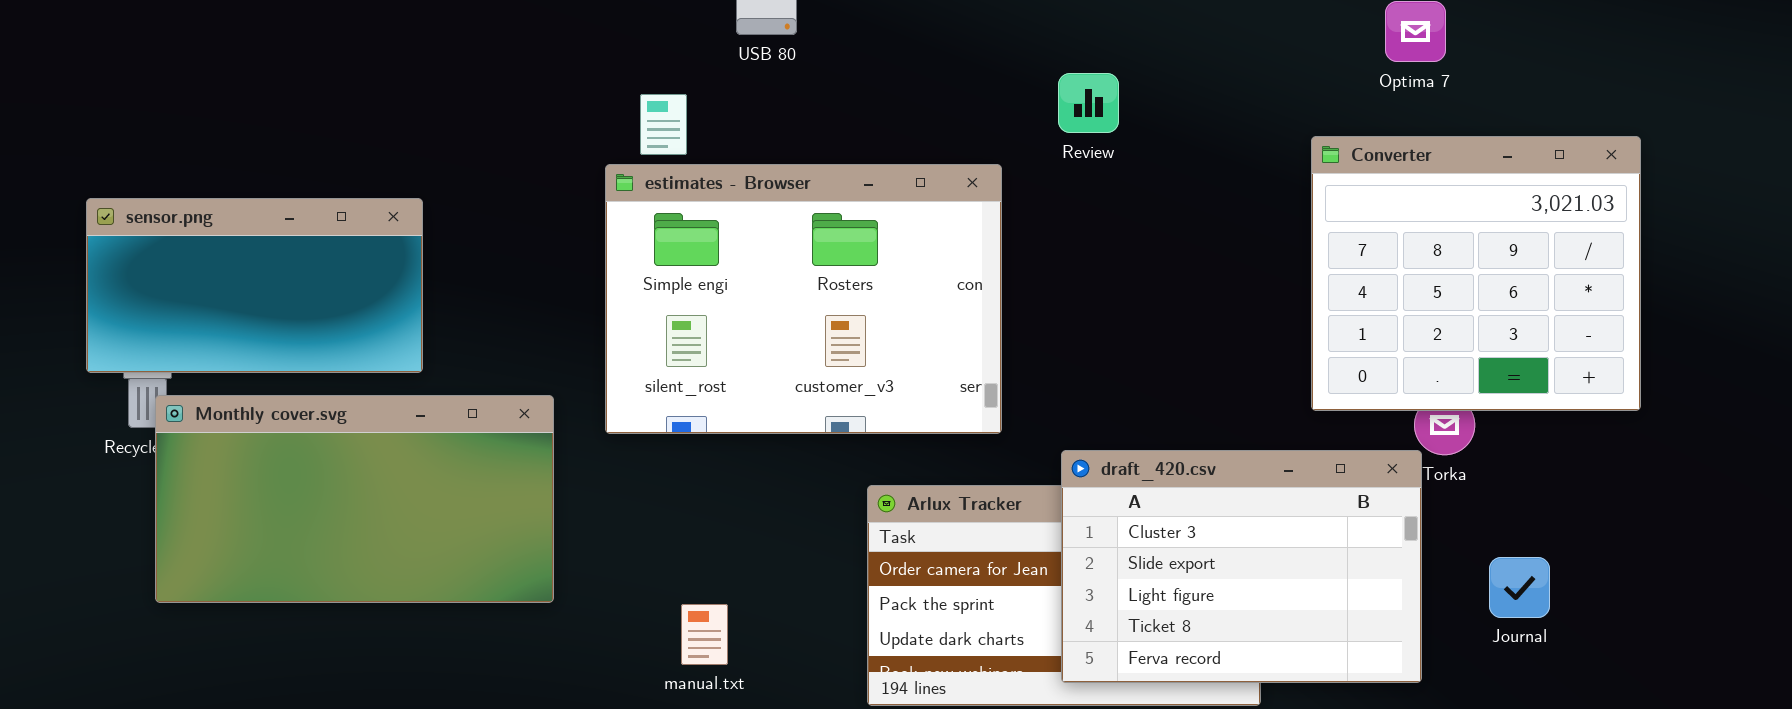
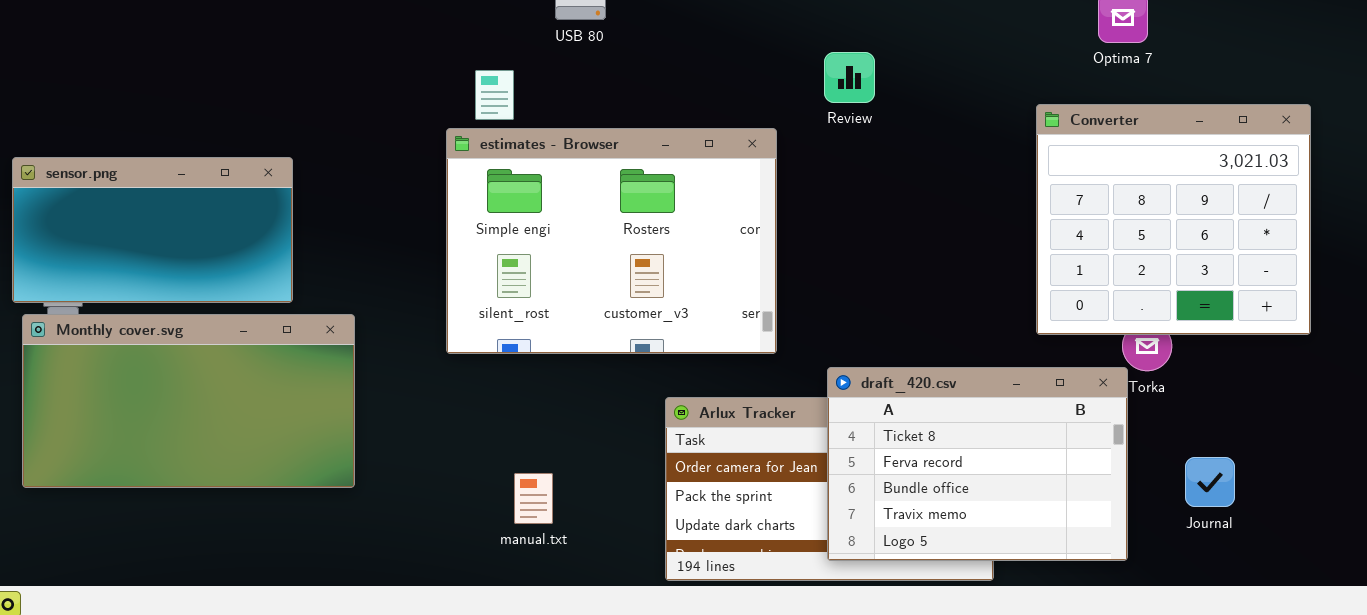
Monthly cover.svg: [155,395,554,603] -> [22,314,355,488], moved
draft_420.csv: [1061,450,1422,683] -> [827,367,1128,561], scrolled down 3 rows
manual.txt: [681,604,728,665] -> [514,473,553,524], moved

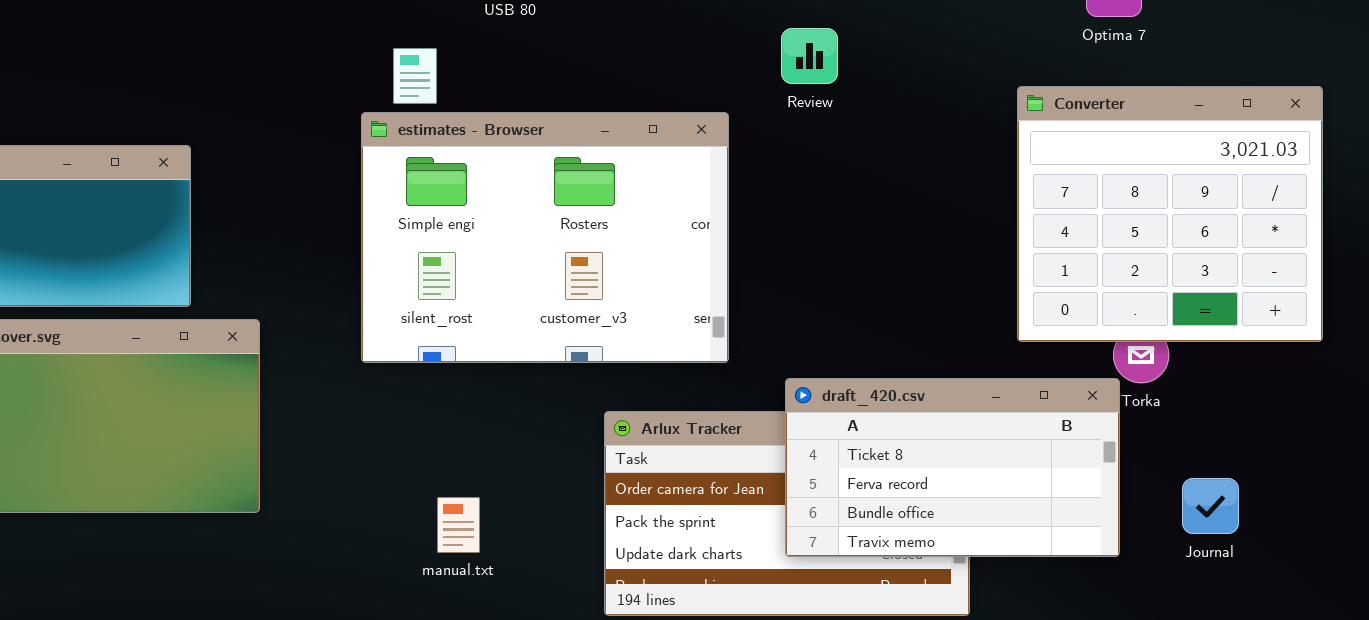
draft_420.csv: [827,367,1128,561] -> [785,378,1120,557], resized

